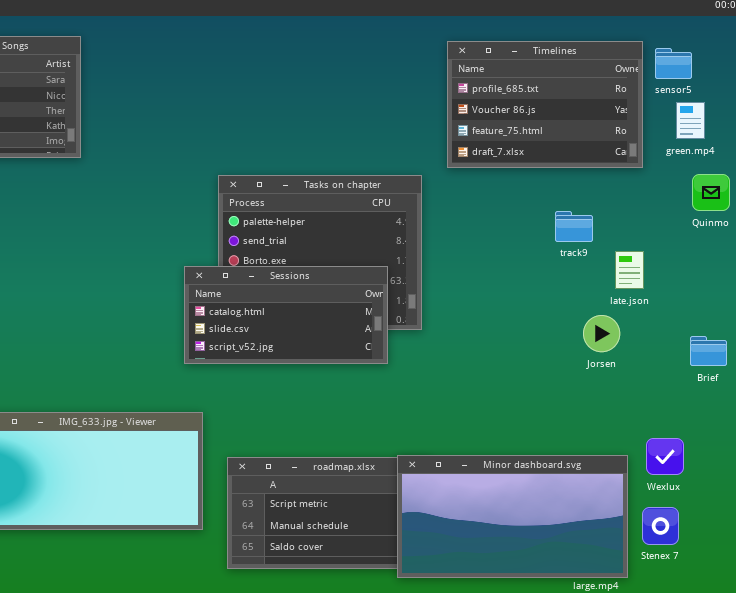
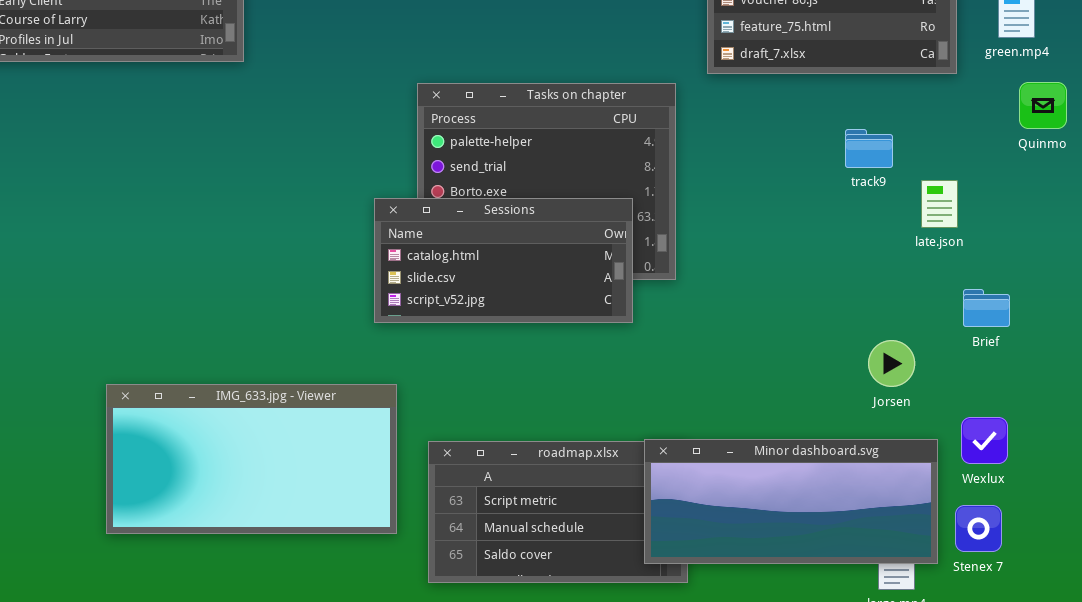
Jorsen: [583,315,620,352] -> [868,340,915,387], moved
Brief: [690,336,727,366] -> [963,289,1010,327], moved
Minor dashboard.svg: [397,455,628,578] -> [644,439,938,564], resized

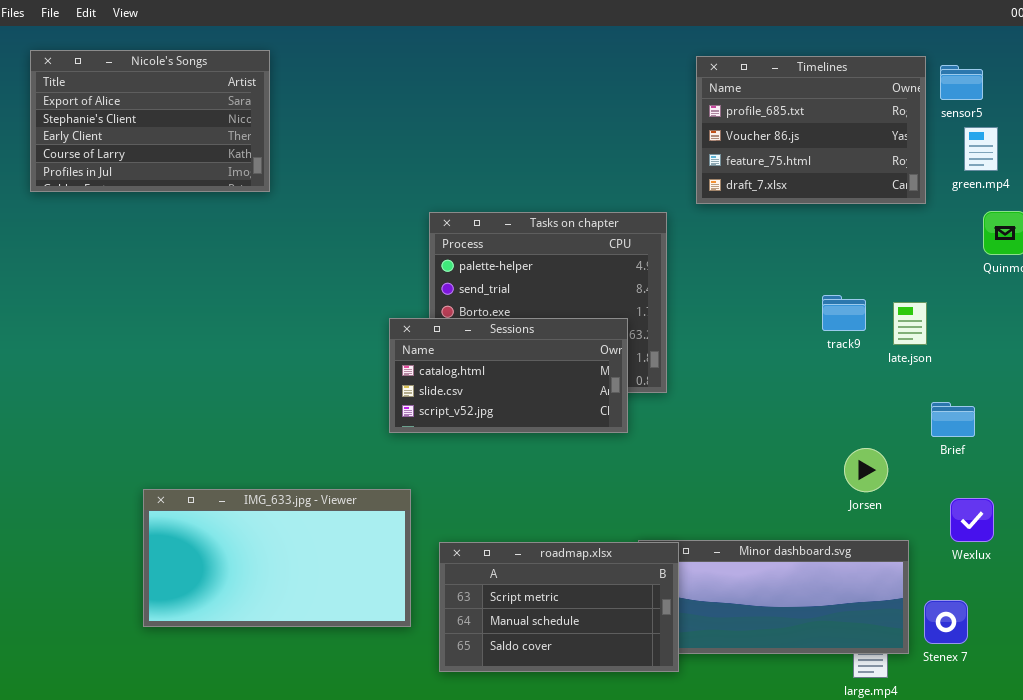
track9: [845,129,893,168] -> [822,295,866,331], moved
Wexlux: [961,417,1008,464] -> [950,498,994,542], moved
roadmap.xlsx: [428,441,688,583] -> [439,542,679,672], raised

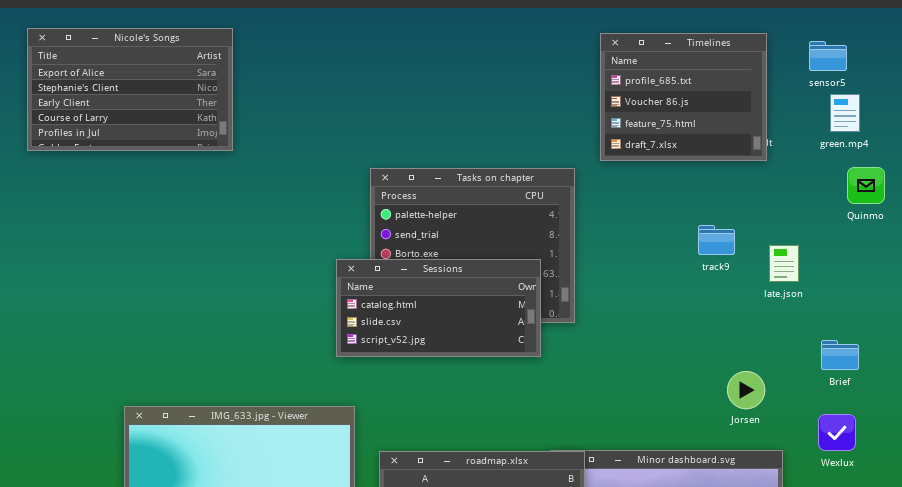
Timelines: [696,56,926,204] -> [600,33,767,161], resized
track9: [822,295,866,331] -> [698,225,735,255], moved
Brief: [931,402,975,437] -> [821,340,859,370], moved

